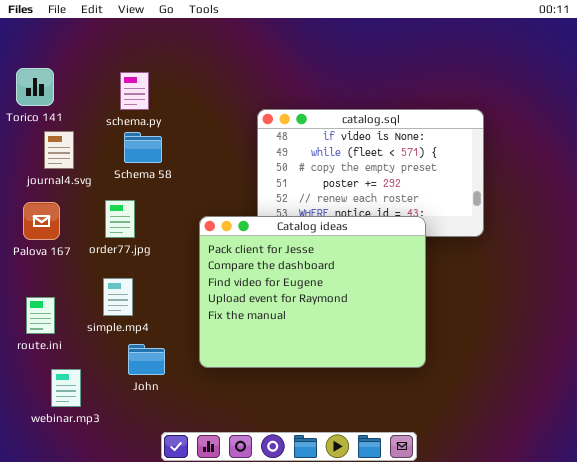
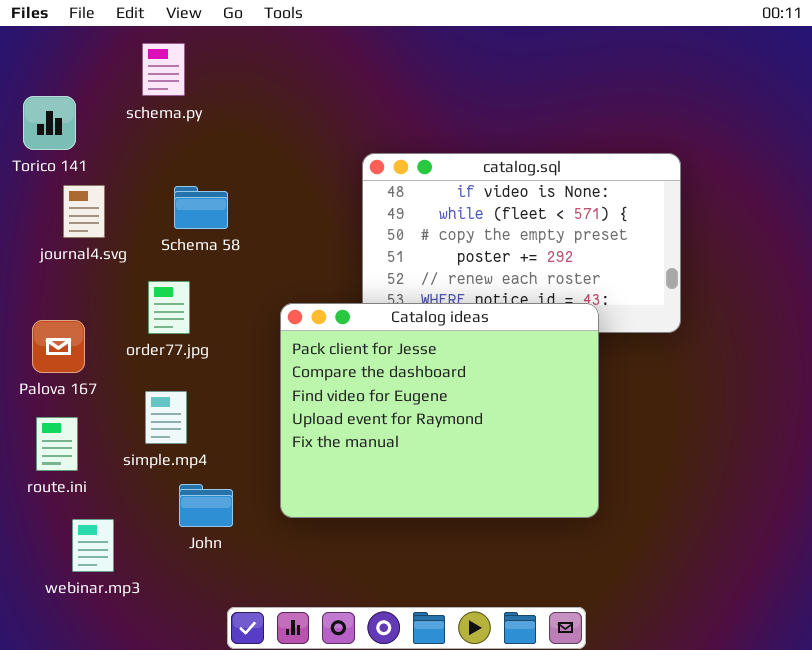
schema.py: [120,72,149,110] -> [142,43,185,96], moved
Palova 167: [23,202,60,240] -> [32,320,85,373], moved

